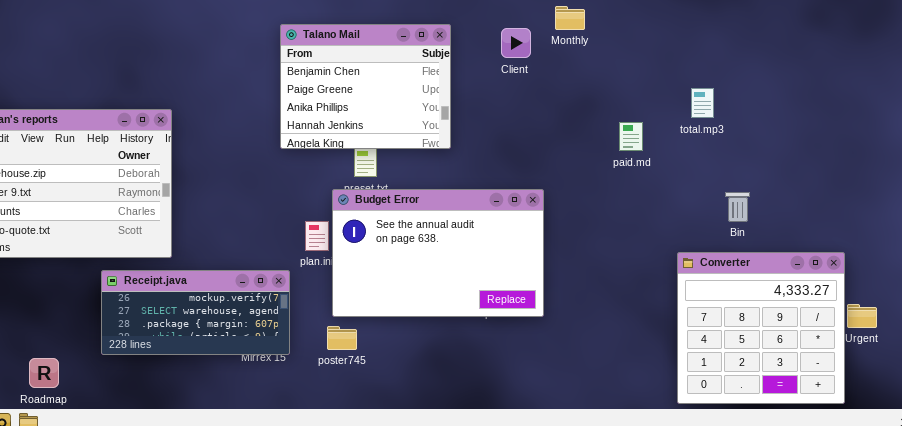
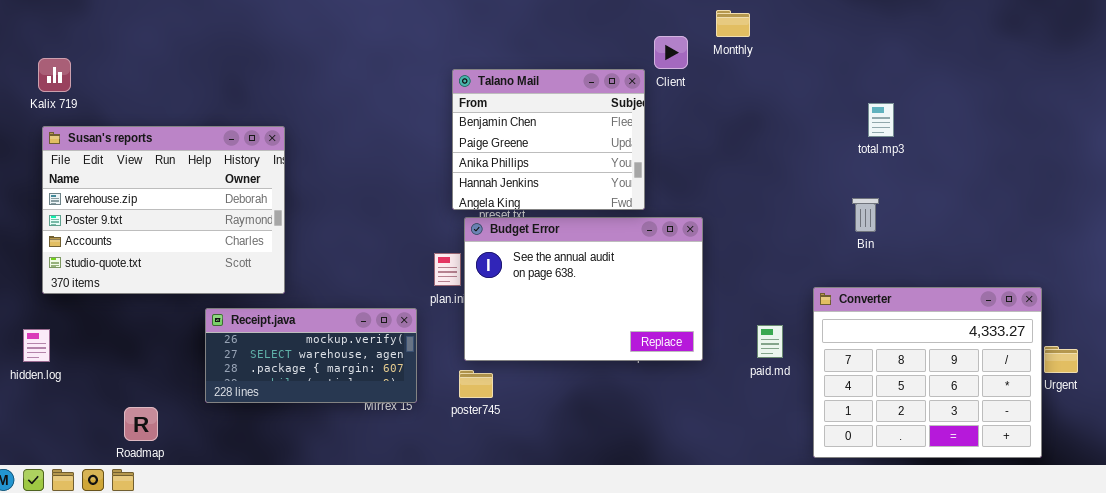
Talano Mail: [280,24,451,149] -> [452,69,645,210], moved
paid.md: [619,122,643,151] -> [757,325,783,358], moved
Bin: [725,192,750,222] -> [852,198,879,232], moved
Converter: [677,252,845,404] -> [813,287,1042,458], resized

